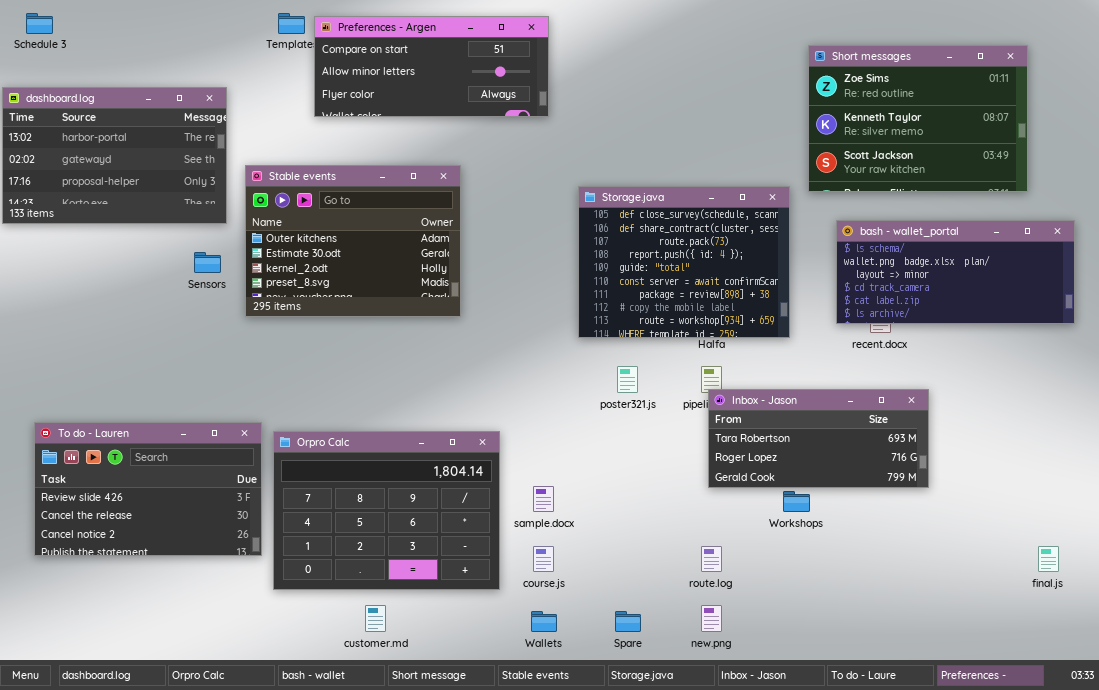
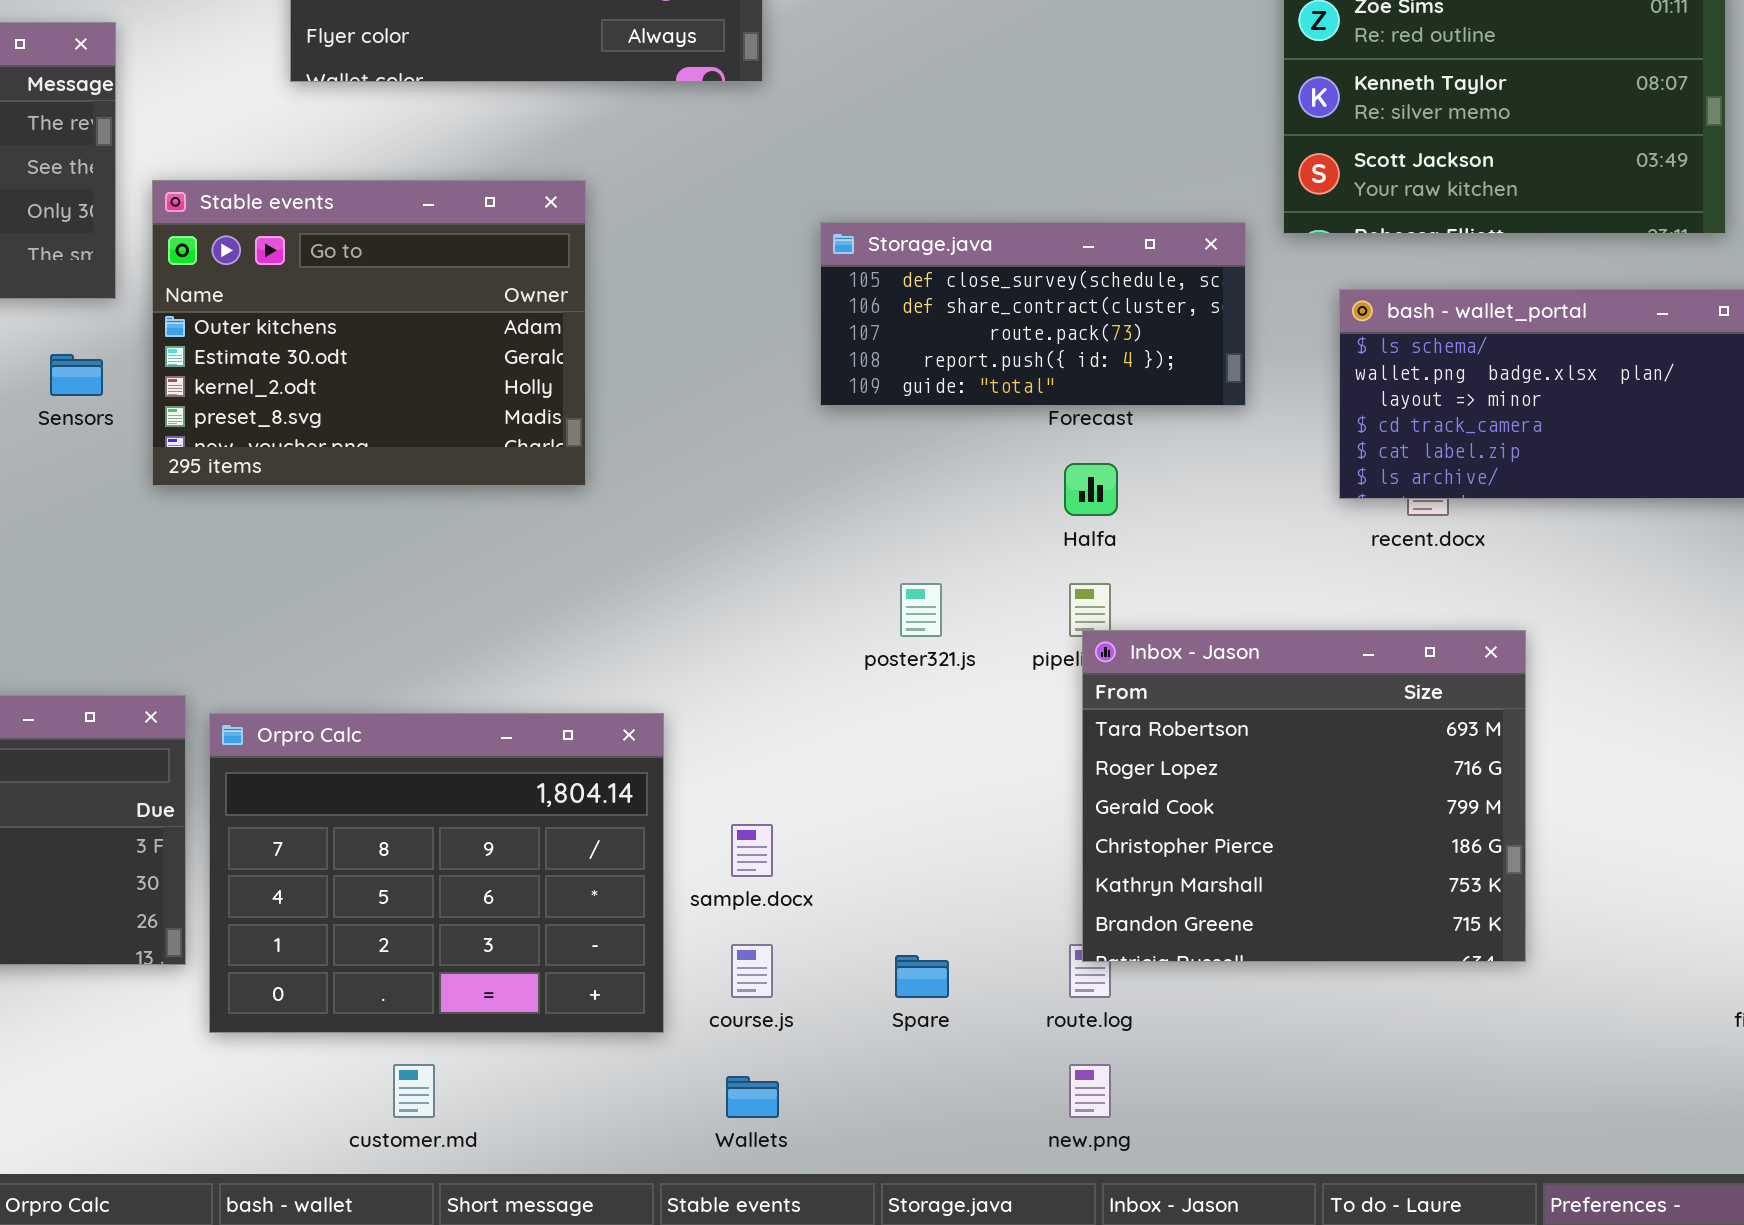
Storage.java: [578,186,790,338] -> [820,222,1246,406], resized
Inbox - Jason: [708,389,929,488] -> [1082,630,1526,962], resized
Spare: [615,611,641,632] -> [895,955,949,998], moved

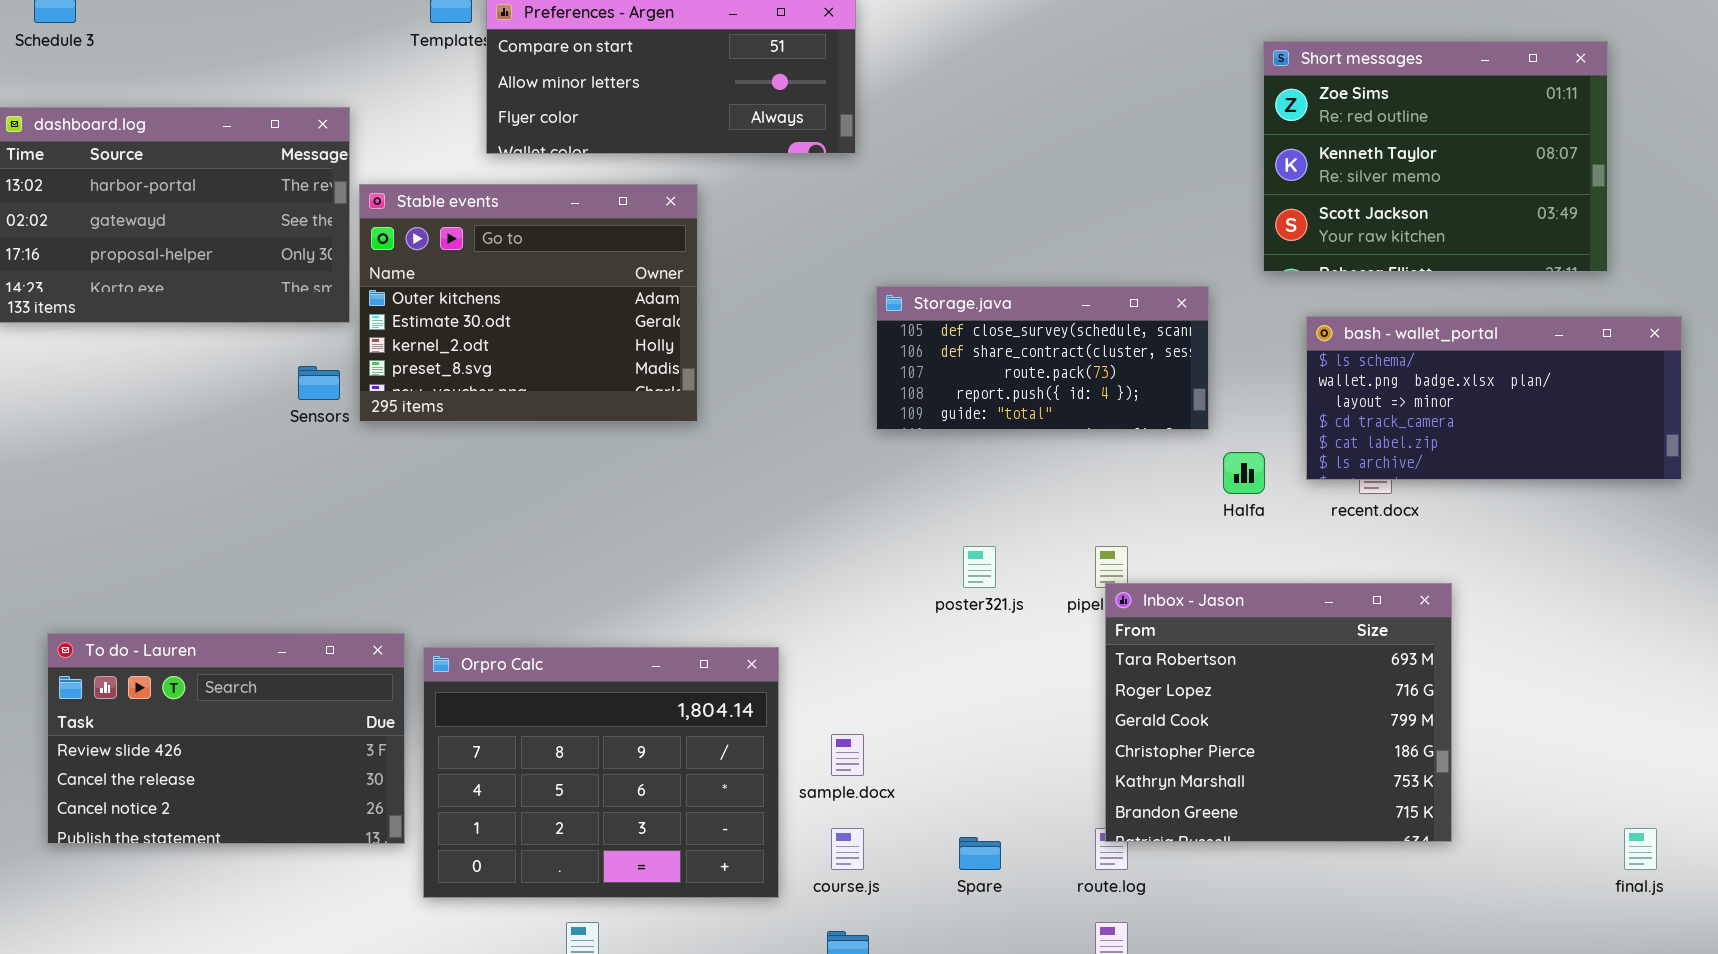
Stable events: [152,180,586,486] -> [359,184,698,422], moved
Storage.java: [820,222,1246,406] -> [876,286,1209,430], moved
Halfa: [1064,463,1118,516] -> [1223,452,1265,494], moved

